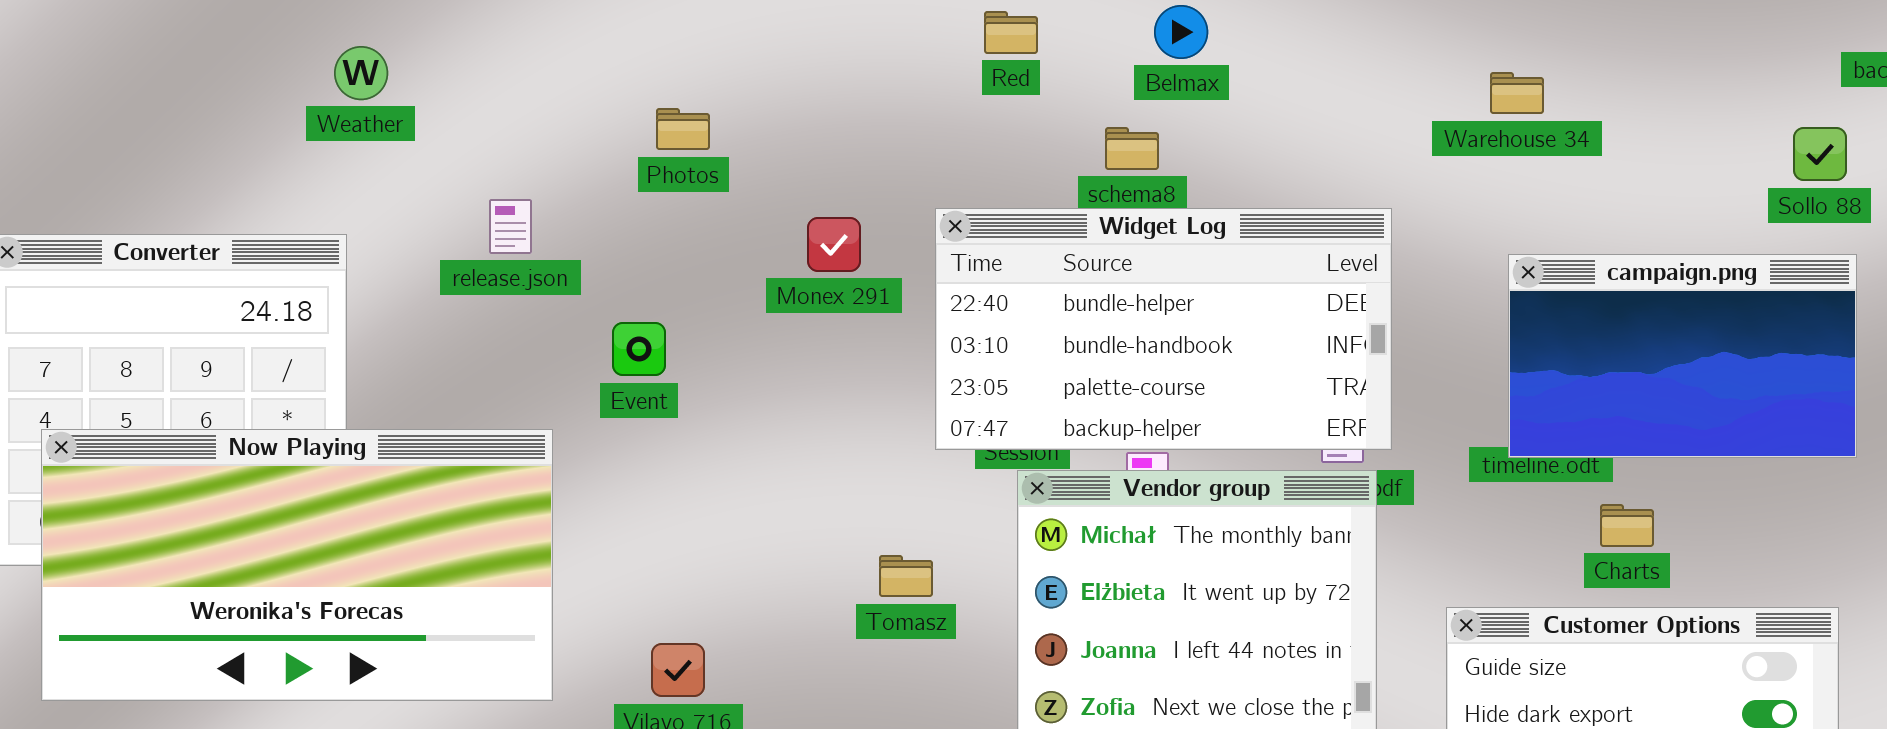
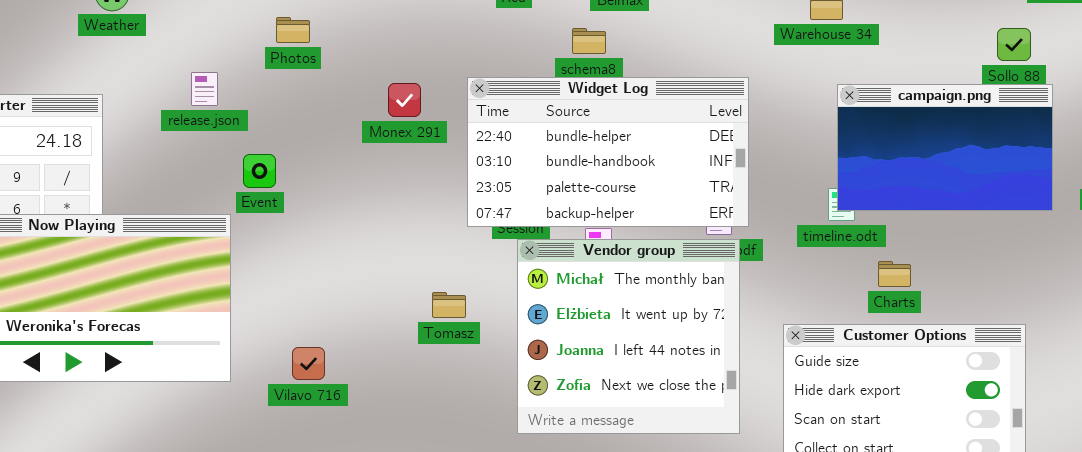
Photos: [656,108,710,150] -> [276,17,310,43], moved
campaign.png: [1508,254,1857,458] -> [837,84,1053,211], moved
Event: [612,322,666,376] -> [243,154,276,188], moved

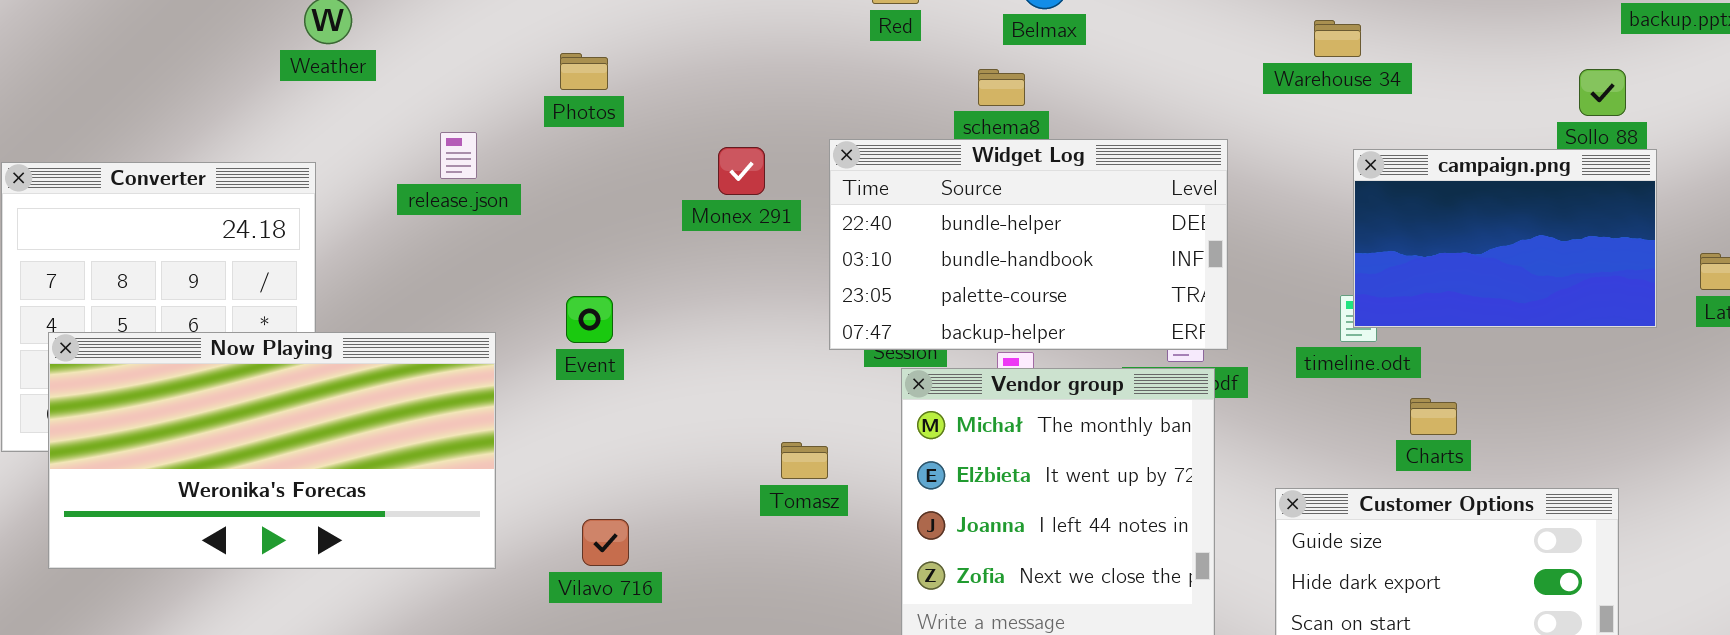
Event: [243,154,276,188] -> [566,296,613,343], moved

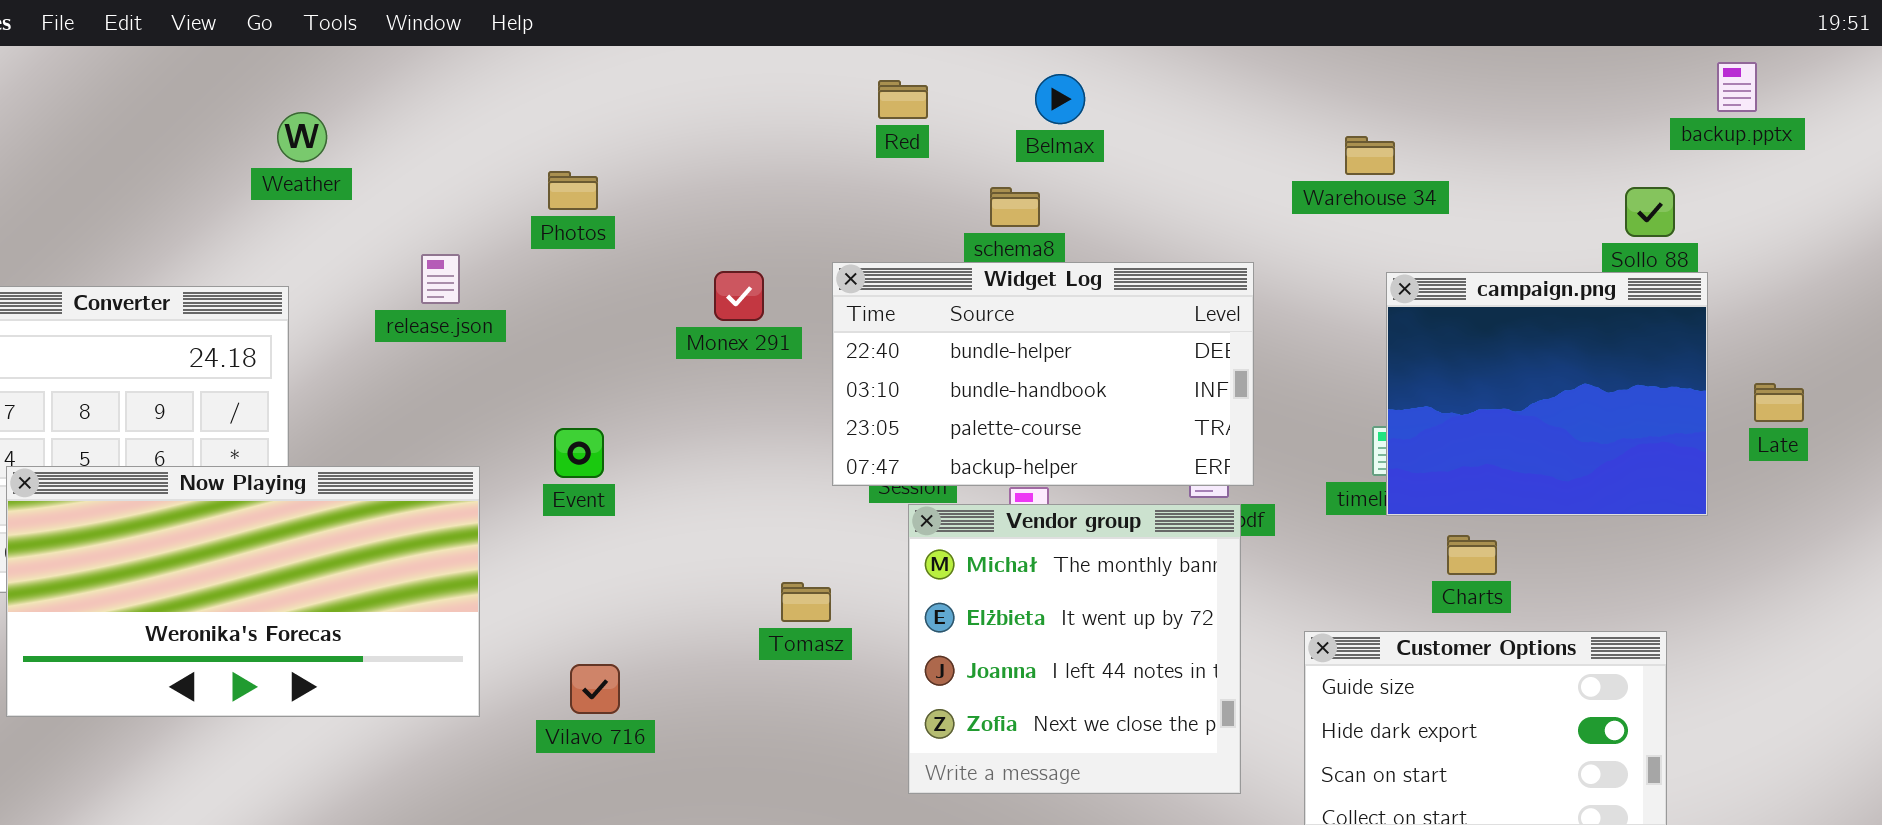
campaign.png: [1353,149,1657,328] -> [1386,272,1708,516], resized

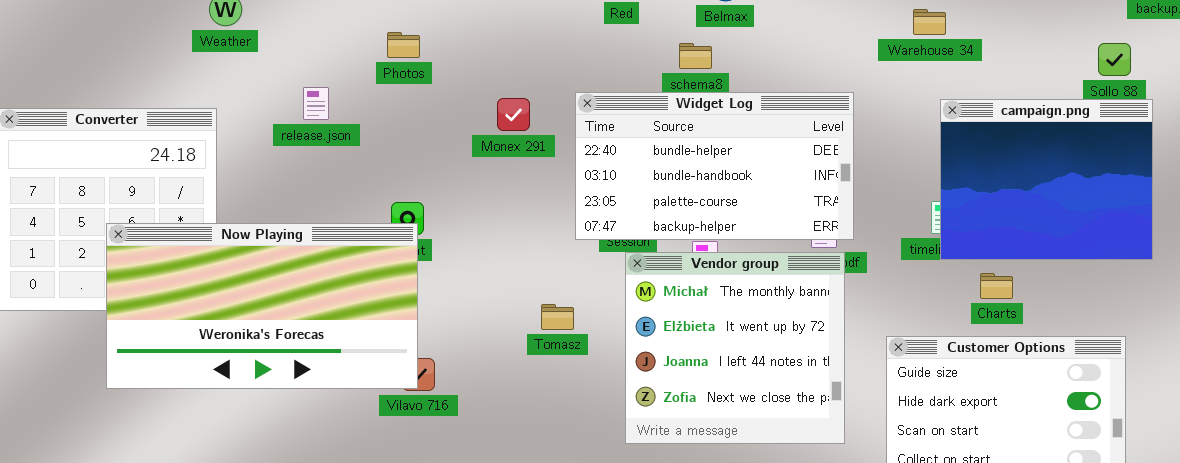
Now Playing: [6,466,480,717] -> [106,223,418,389], moved

